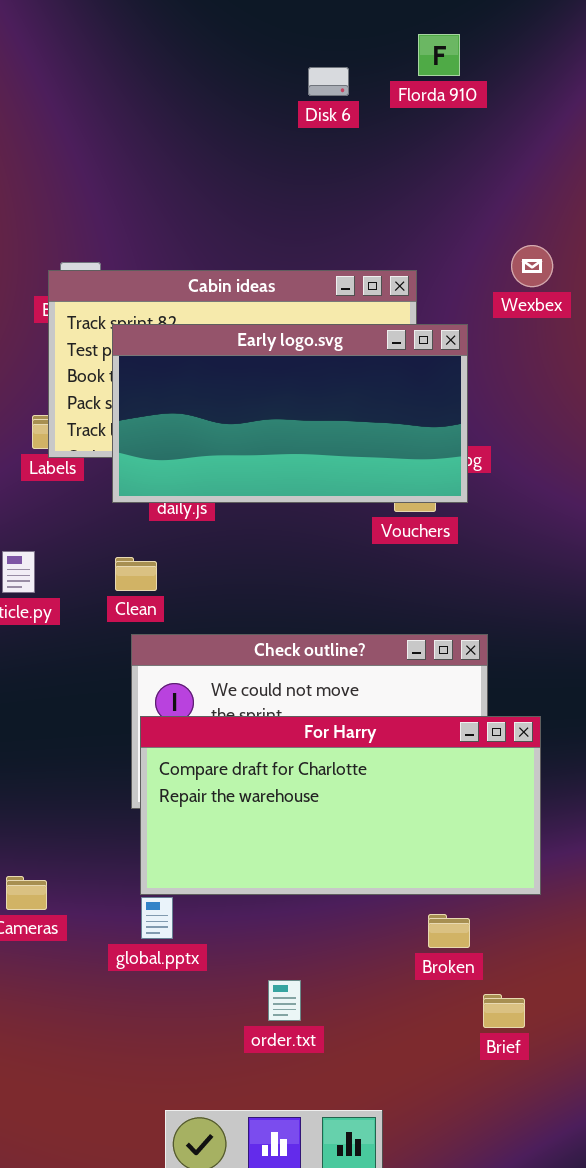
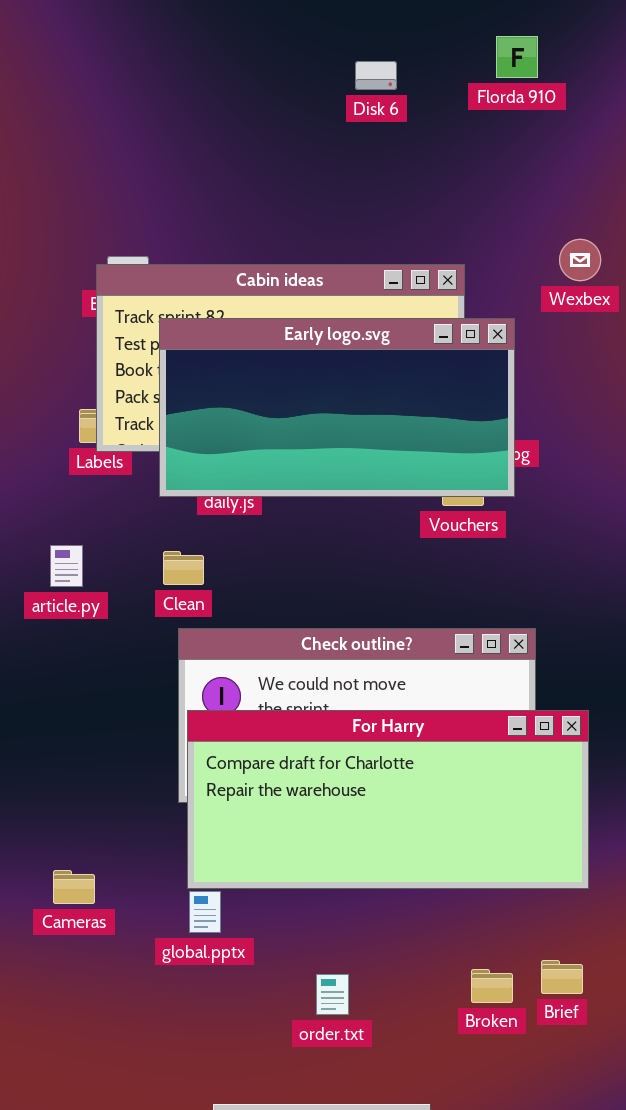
Florda 910: [418,34,460,76] -> [496,36,538,78], moved
Broken: [428,914,470,948] -> [471,969,513,1003], moved
Brief: [483,994,525,1028] -> [541,960,583,994], moved

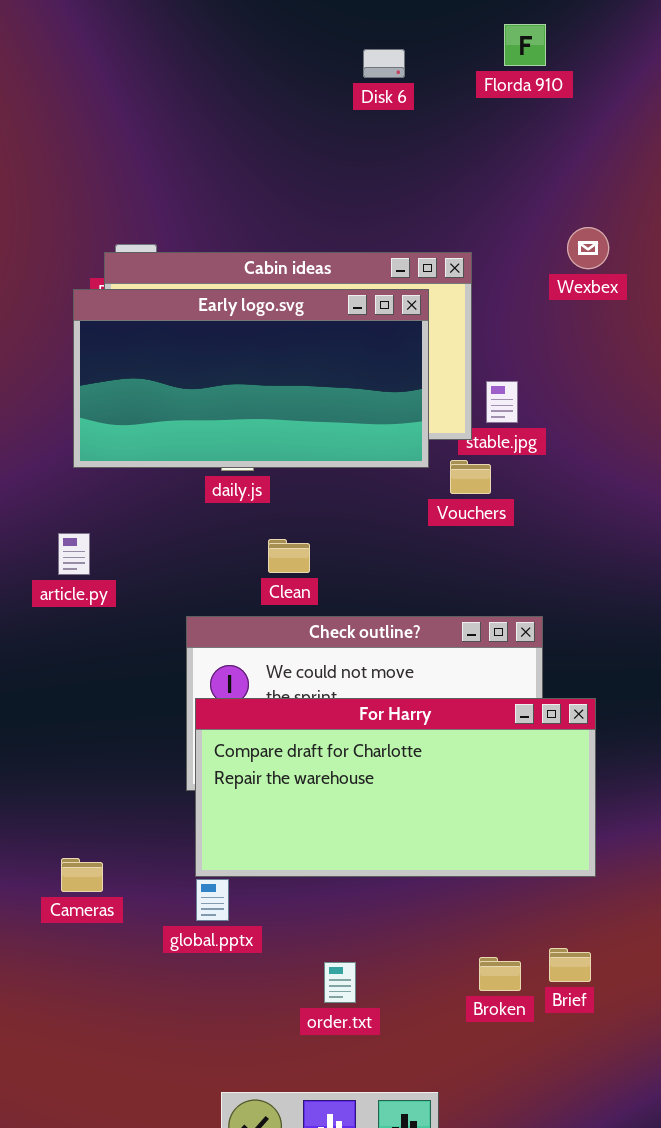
Early logo.svg: [159,318,515,497] -> [73,289,429,468], moved
Clean: [163,551,204,585] -> [268,539,310,573], moved

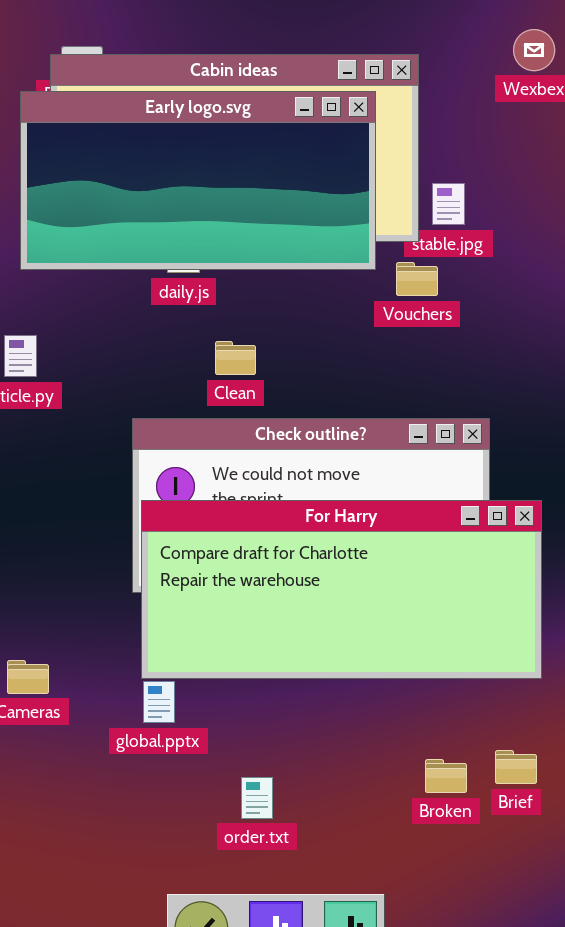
order.txt: [324,962,356,1003] -> [241,777,273,819], moved

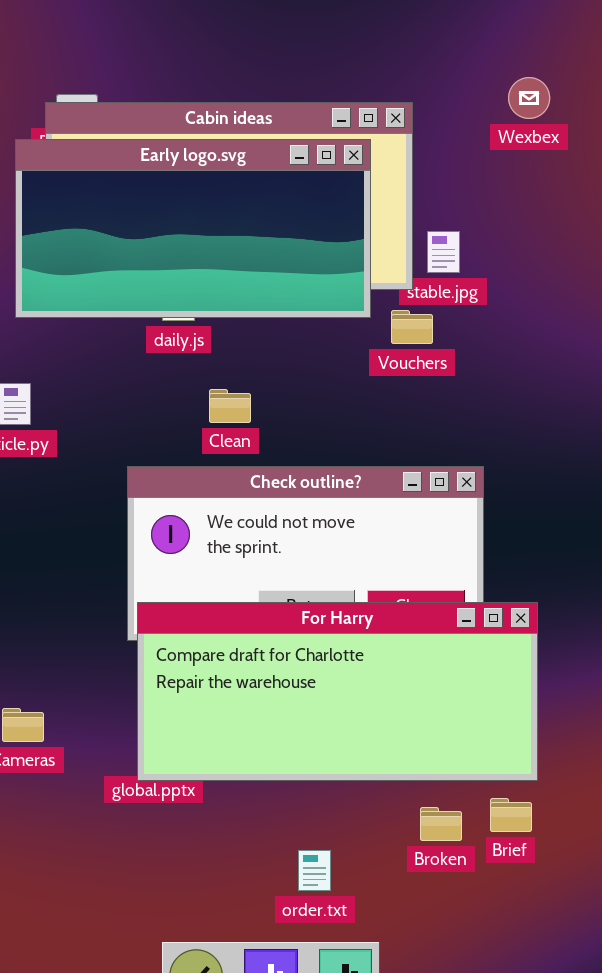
For Harry: [141,500,542,679] -> [137,602,538,781], moved
order.txt: [241,777,273,819] -> [298,850,331,891], moved

